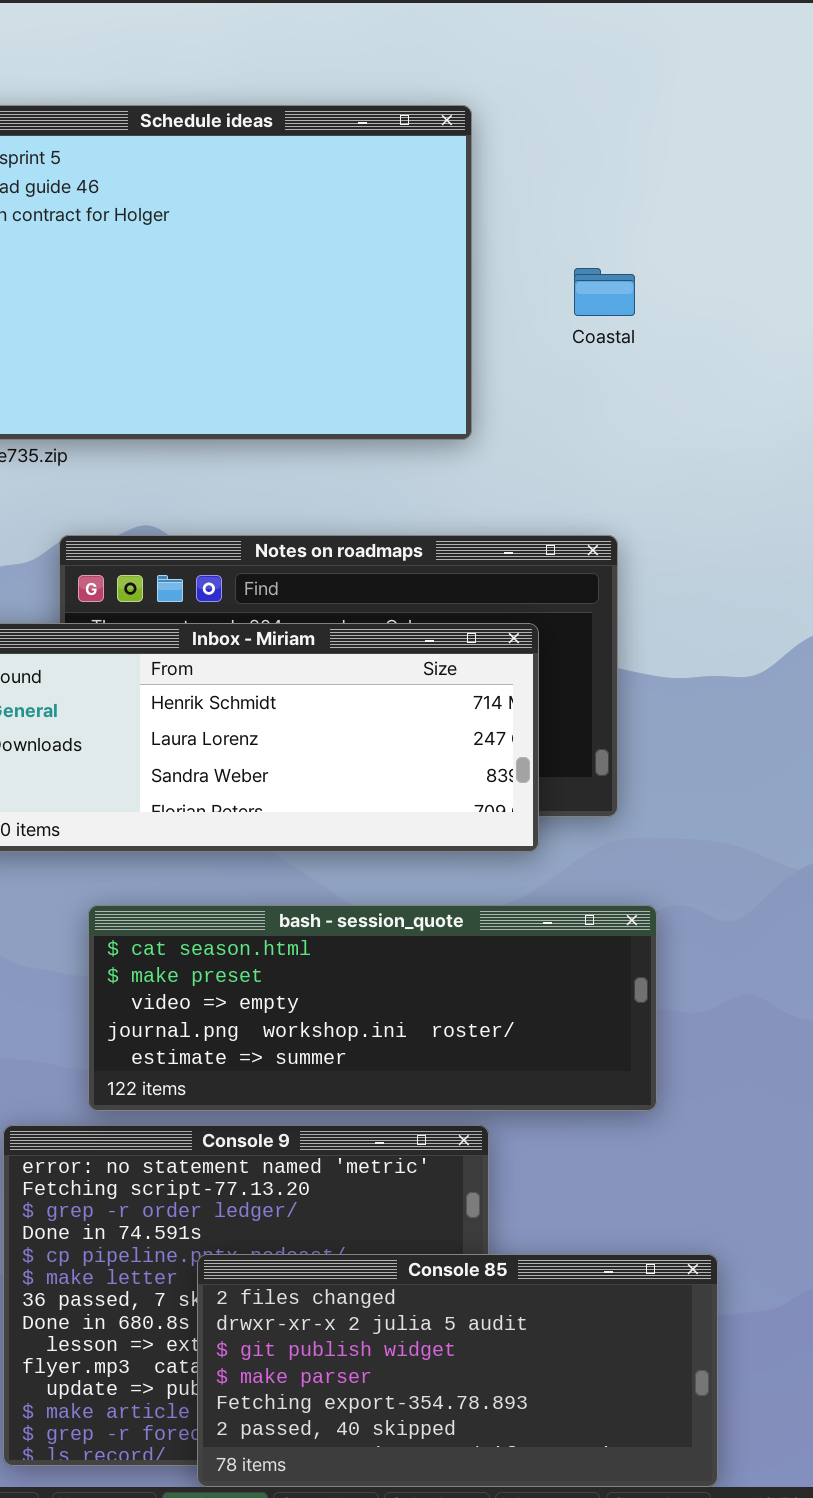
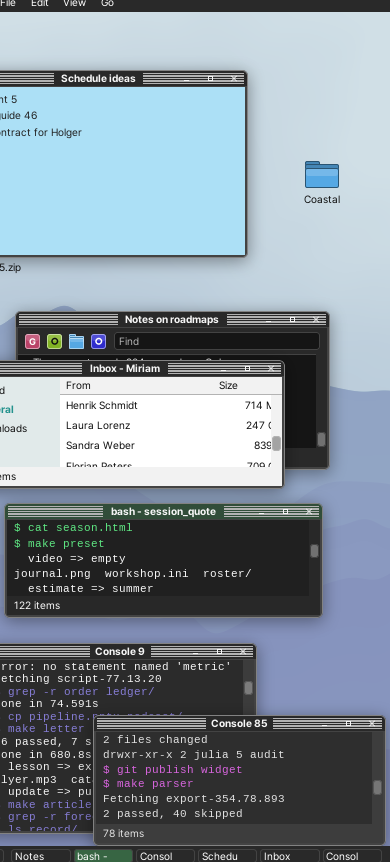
bash - session_quote: [88,905,657,1111] -> [4,503,323,618], moved

